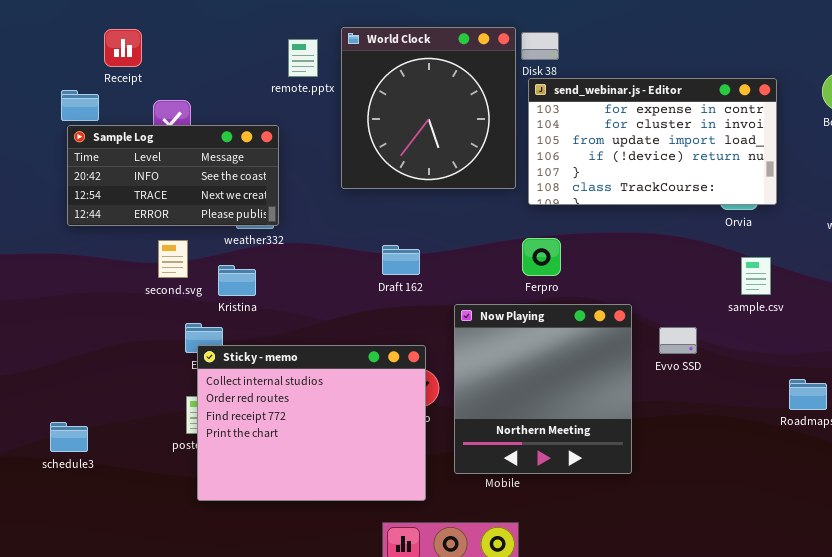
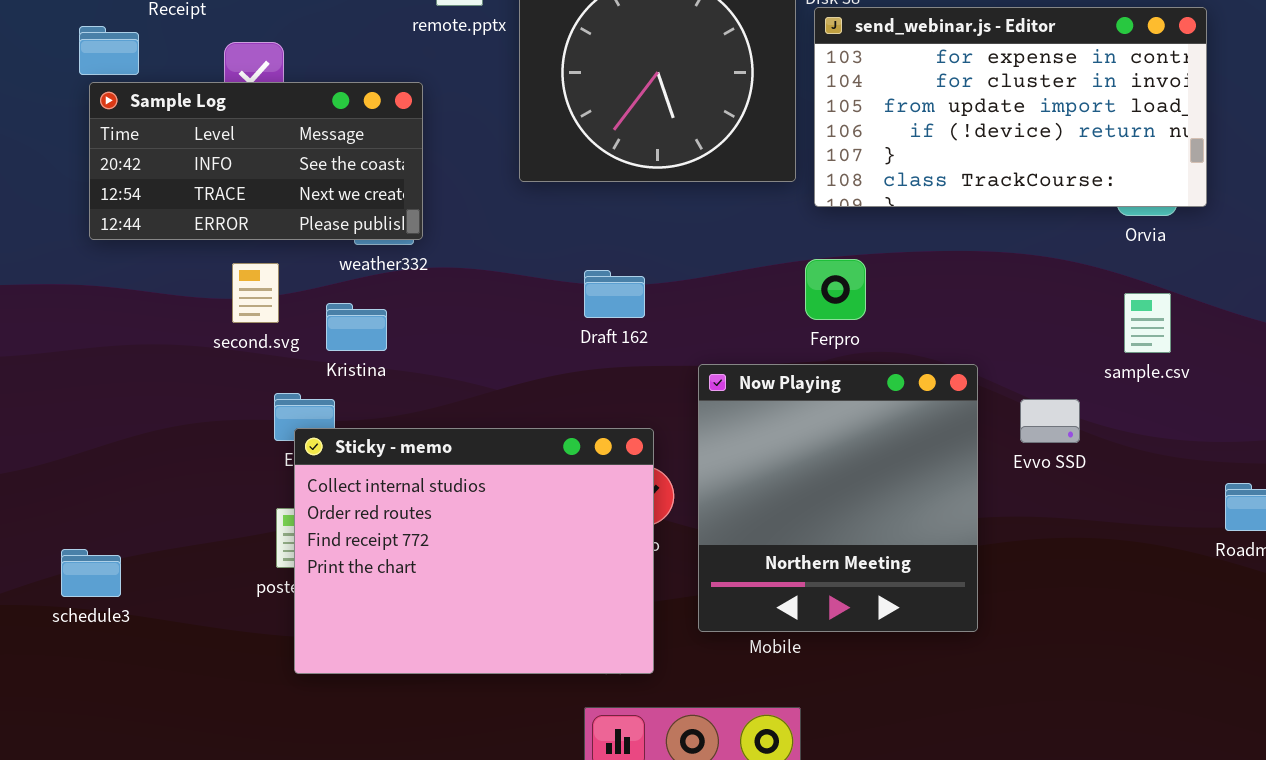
sample.csv: [741,257,771,295] -> [1124,293,1171,353], moved

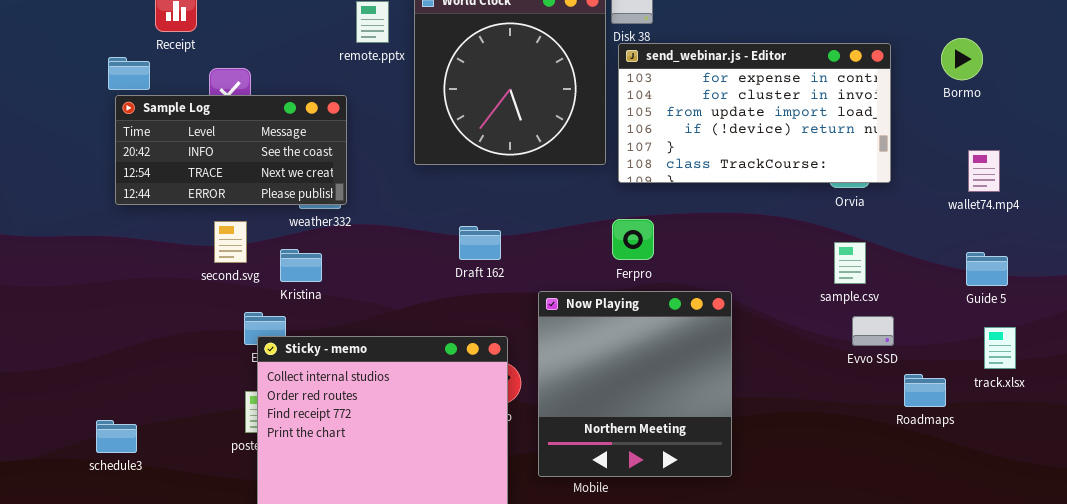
Evvo SSD: [1020,399,1080,443] -> [852,316,894,346], moved

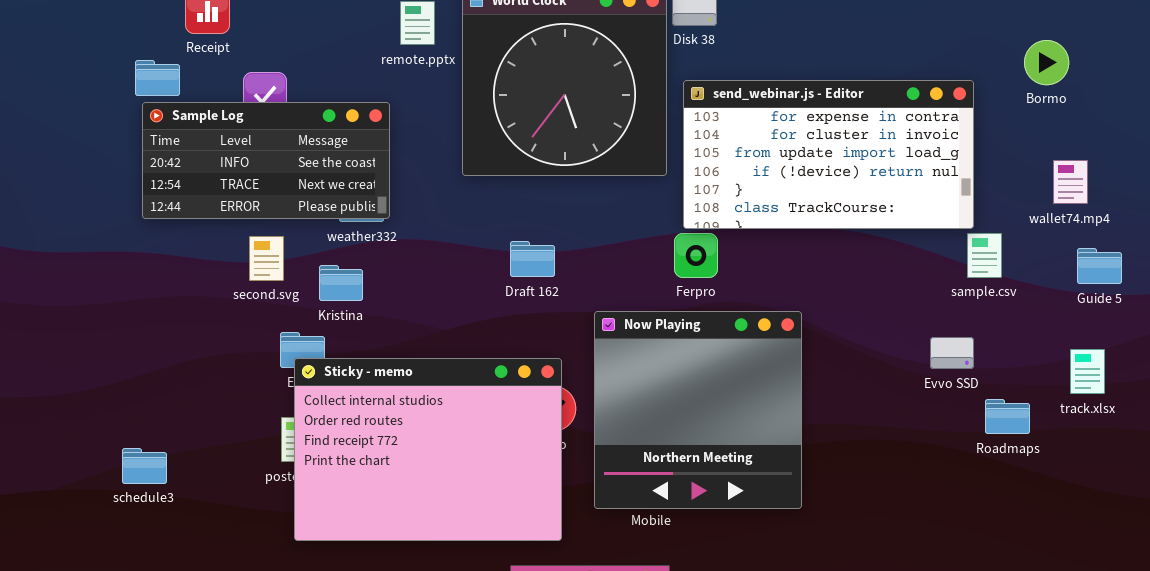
send_webinar.js - Editor: [618,43,891,183] -> [683,80,974,229], moved
sample.csv: [834,242,866,284] -> [967,233,1002,278], moved
Guide 5: [966,252,1008,286] -> [1077,248,1122,284], moved

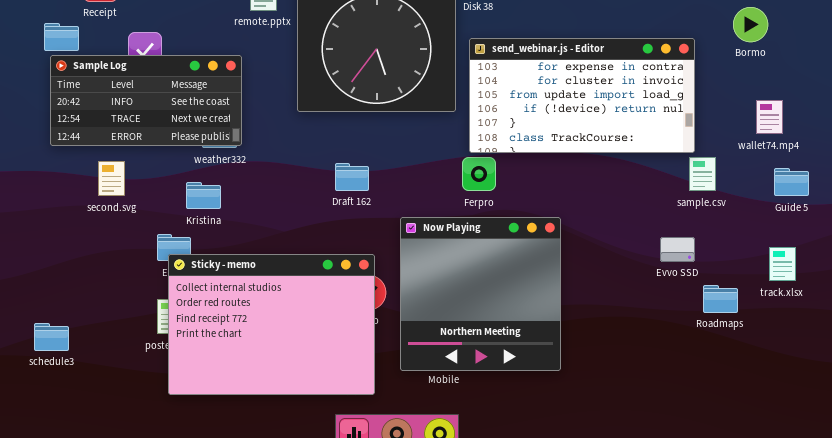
second.svg: [249,236,284,281] -> [98,161,125,196], moved

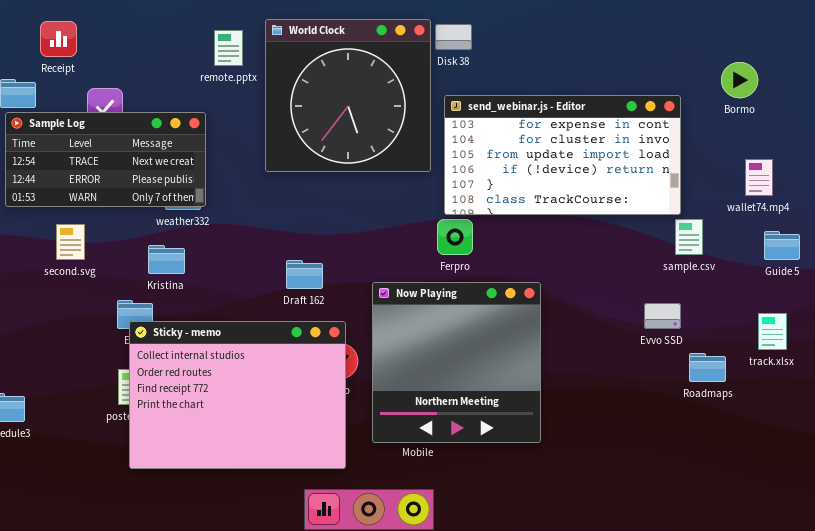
Sample Log: [50,55,242,146] -> [5,112,206,207], scrolled down 1 row
Draft 162: [335,163,369,191] -> [286,260,323,289], moved

